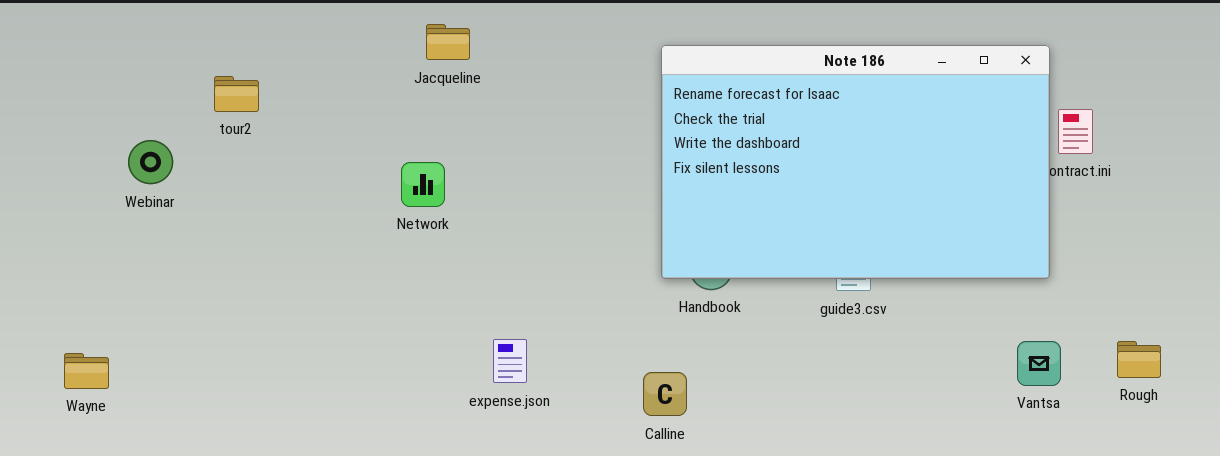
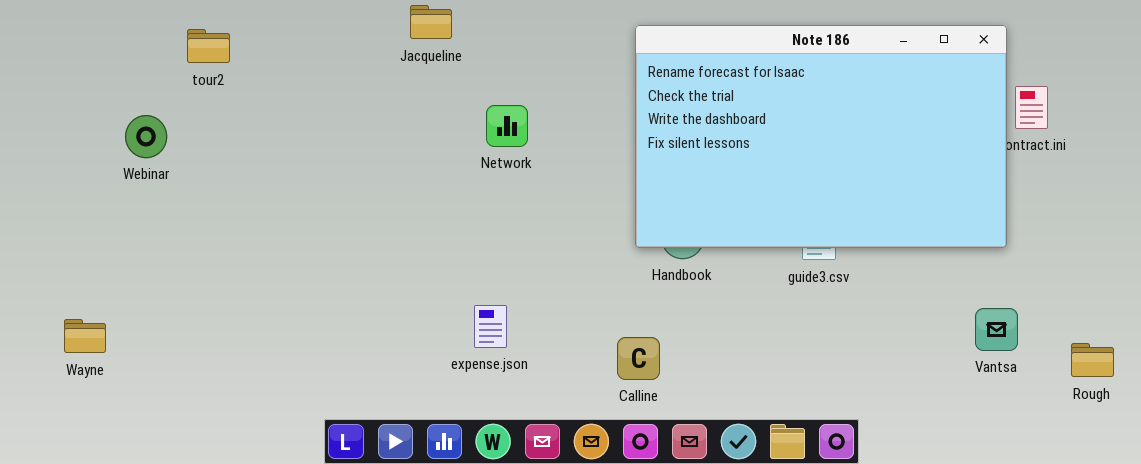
tour2: [214,76,259,112] -> [187,29,230,63], moved
Network: [401,162,445,207] -> [486,105,528,147], moved
Rough: [1117,341,1161,378] -> [1071,343,1114,377], moved

